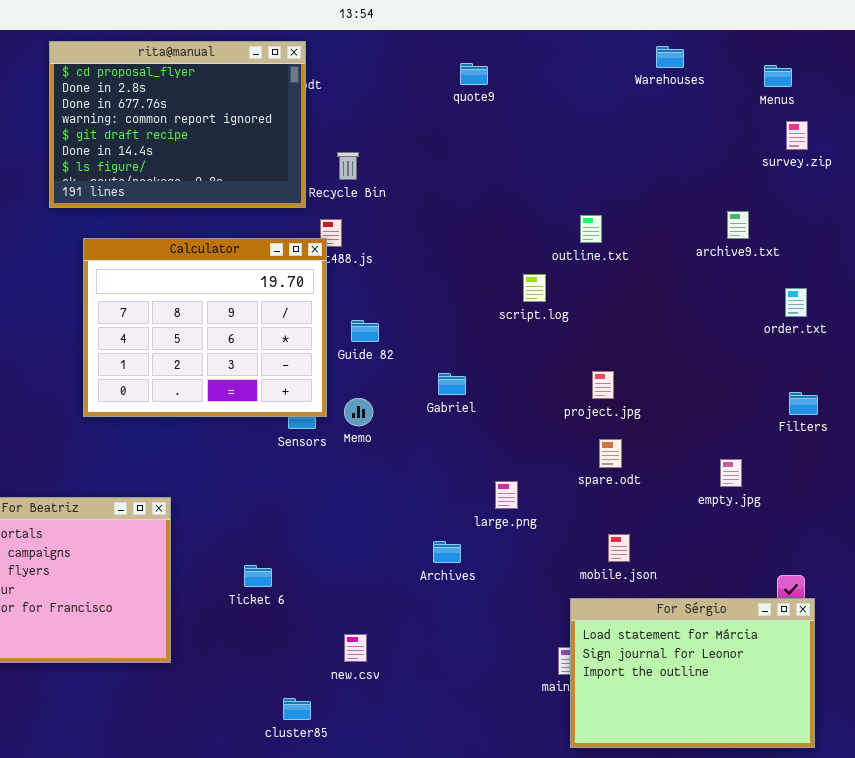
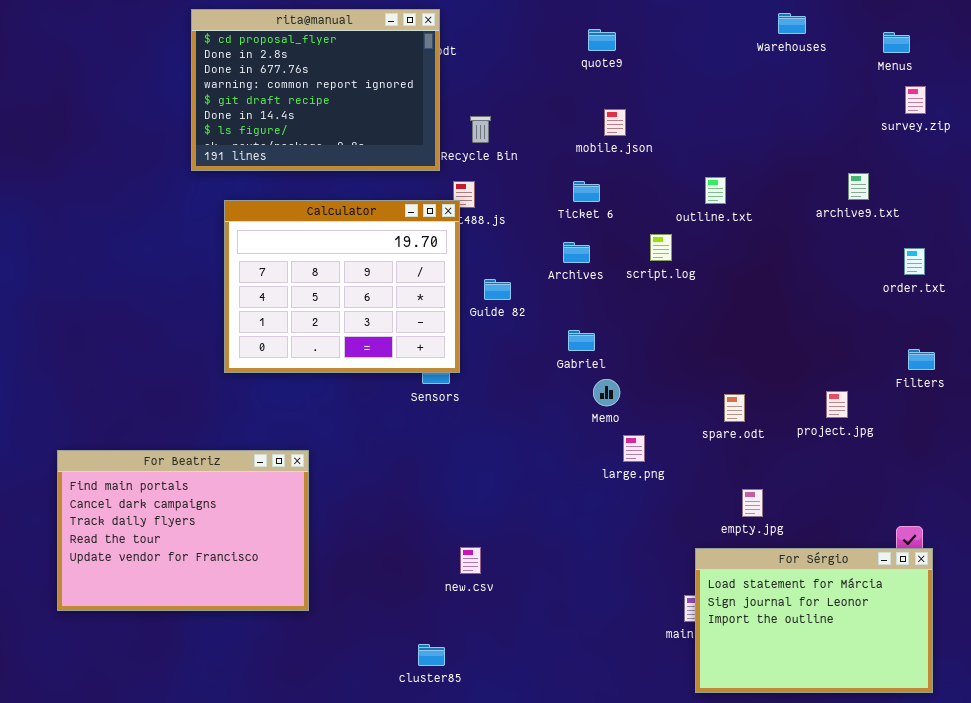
project.jpg: [592,371,614,399] -> [826,391,848,418], moved
Memo: [344,398,373,426] -> [593,379,620,406], moved
empty.jpg: [720,459,742,487] -> [742,489,763,517], moved
mobile.json: [608,534,630,562] -> [604,109,626,136], moved
Archives: [433,541,461,563] -> [563,242,590,263], moved
Ticket 6: [244,565,272,587] -> [573,181,600,202], moved
new.csv: [344,634,367,662] -> [460,547,481,574], moved

